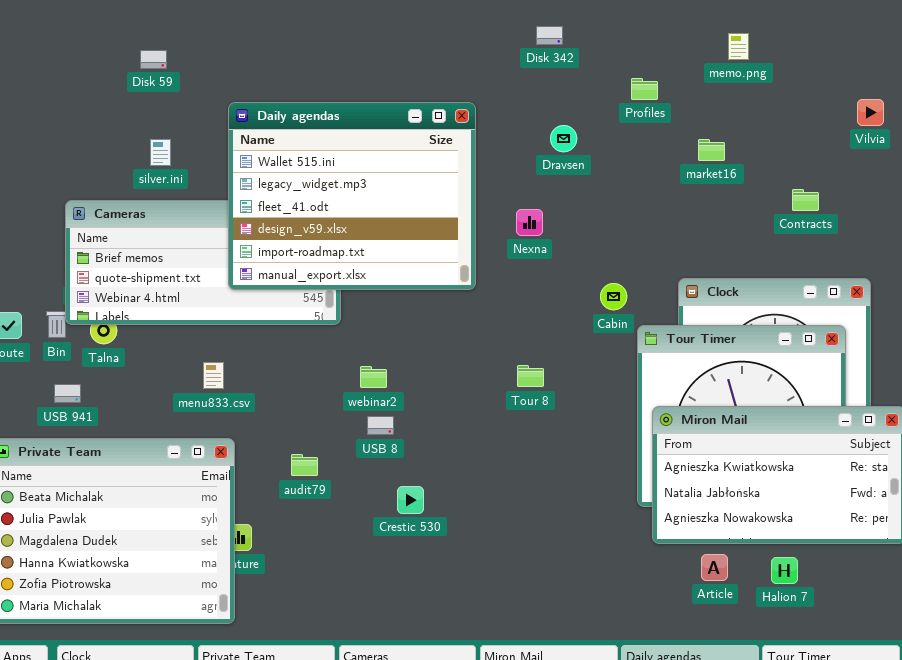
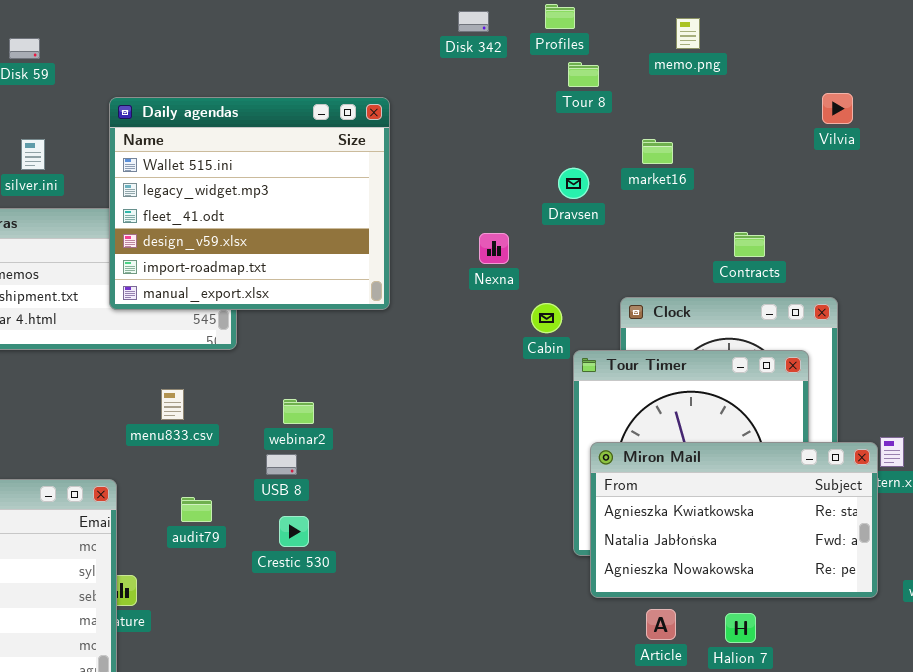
Profiles: [631,78,658,100] -> [545,4,575,29], moved
Dravsen: [550,125,577,152] -> [558,168,589,199], moved
Contracts: [792,189,819,211] -> [734,232,765,257], moved
Nexna: [516,209,543,236] -> [479,233,509,264], moved
menu833.csv: [203,362,224,389] -> [161,389,184,420], moved
Tour 8: [517,365,544,387] -> [568,62,599,87], moved
webinar2: [360,366,387,388] -> [283,399,314,424], moved
Crestic 530: [397,486,424,514] -> [279,516,309,547], moved

